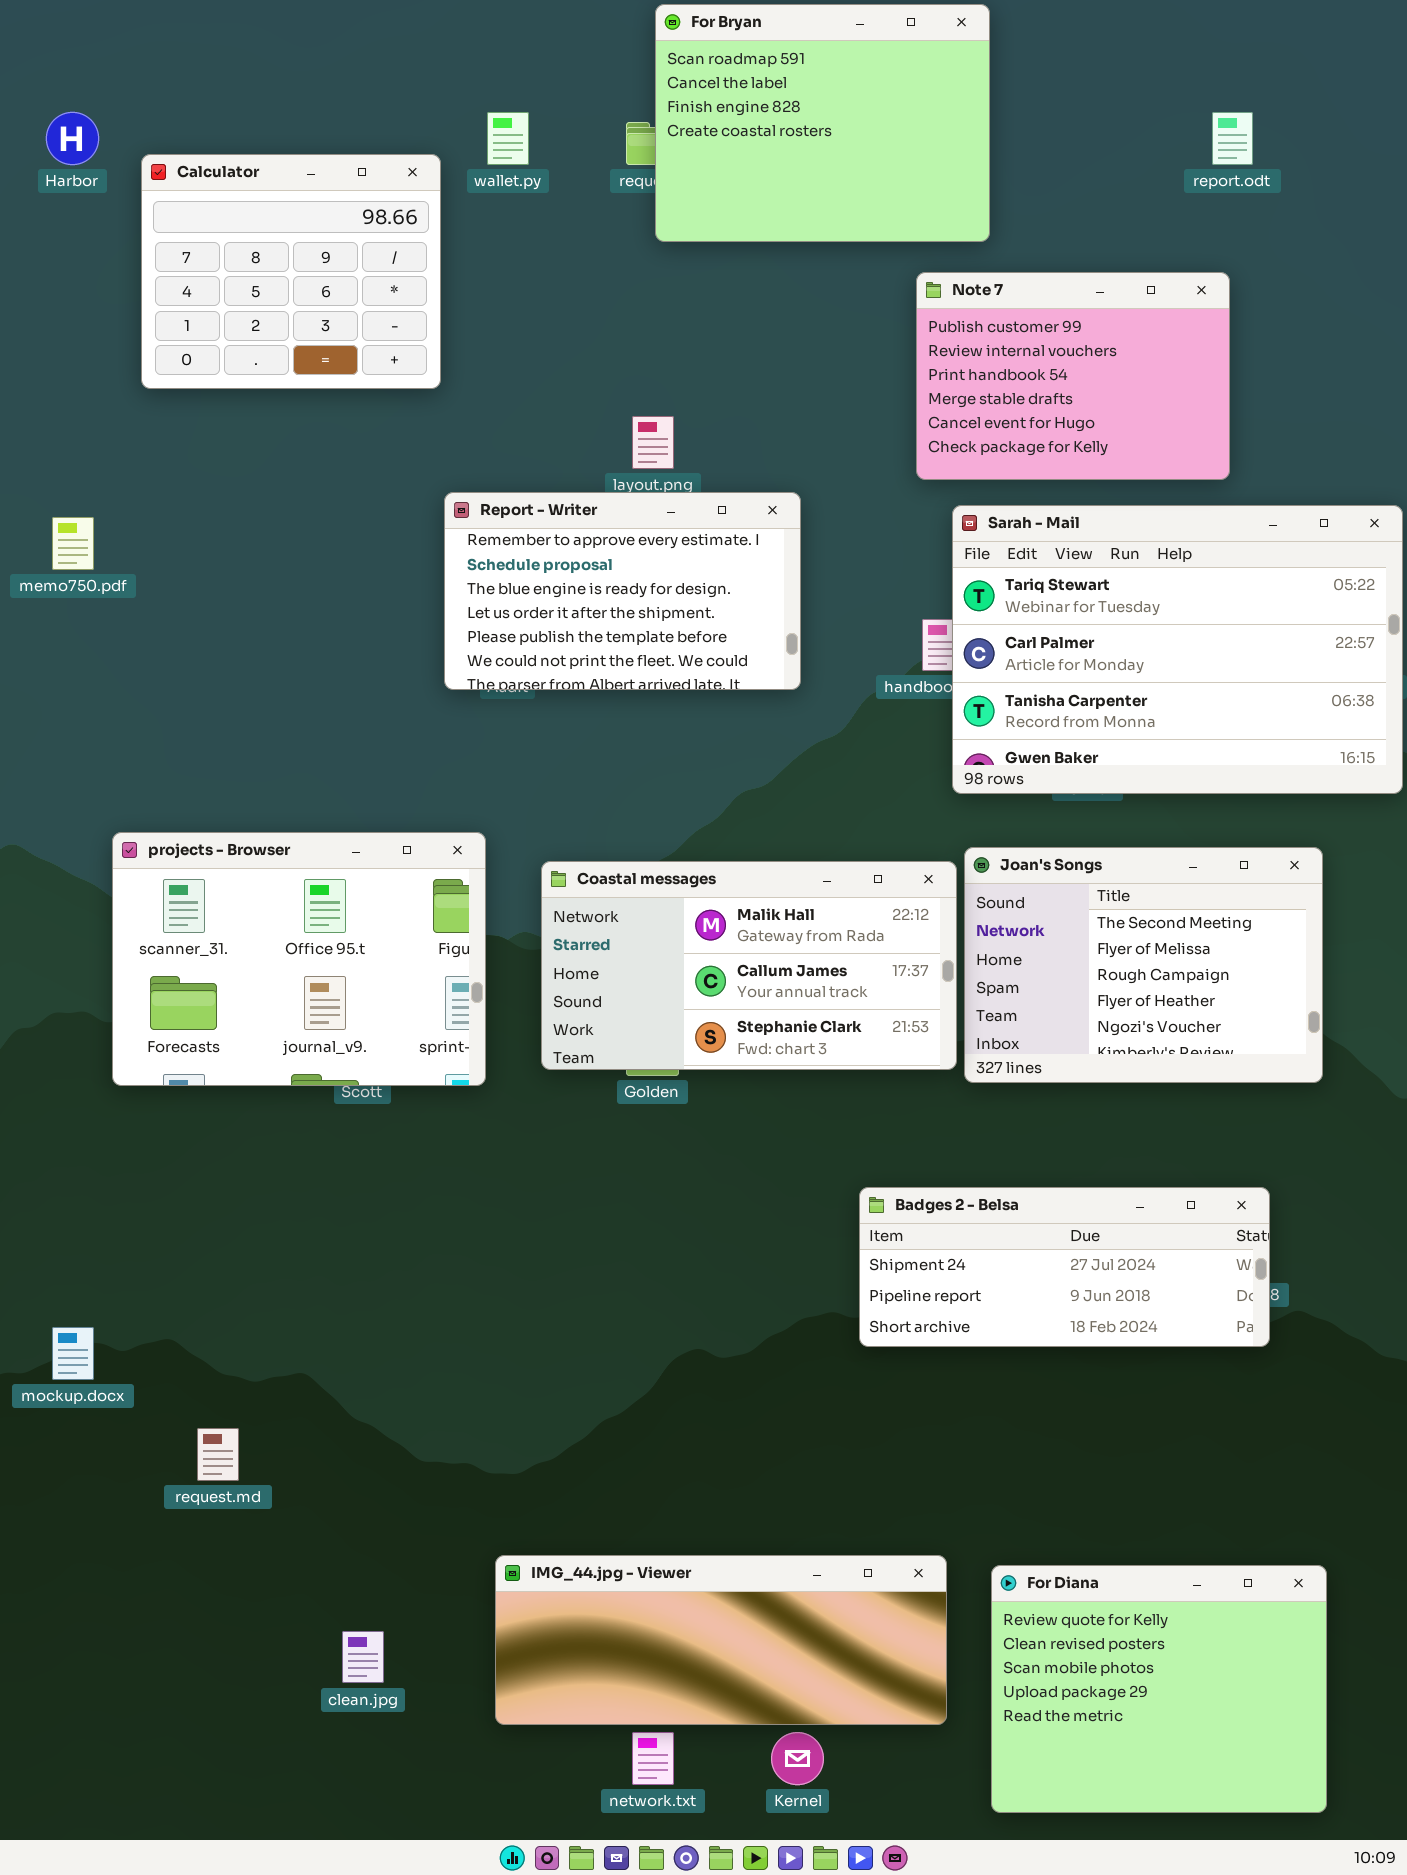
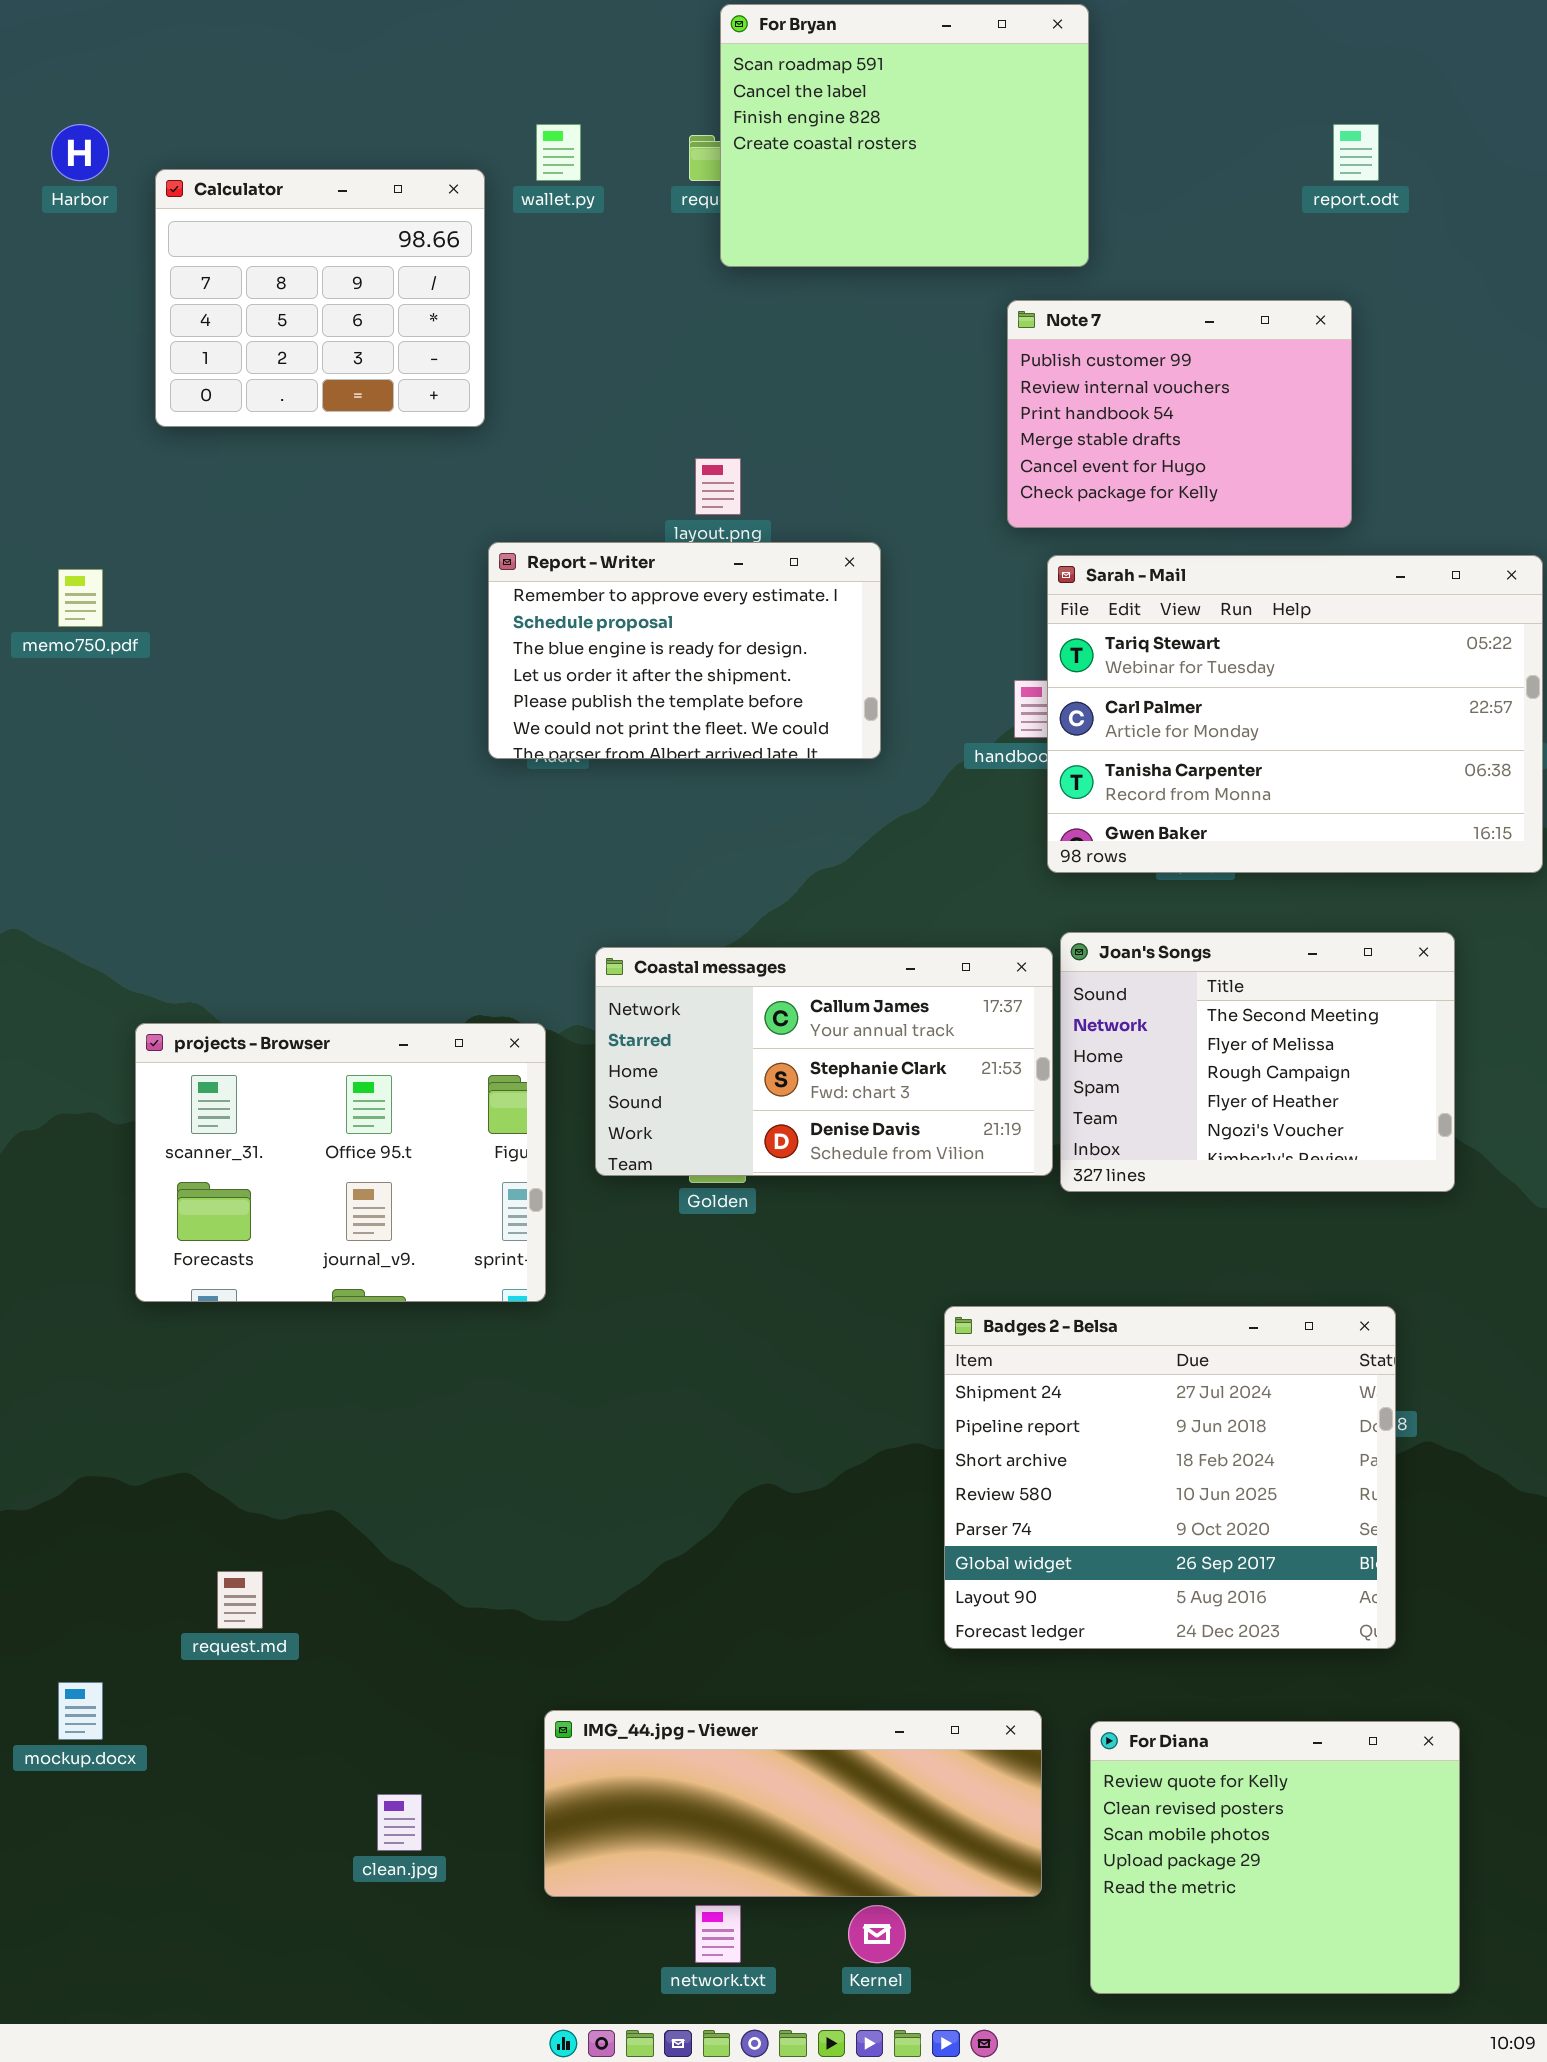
projects - Browser: [112,832,486,1086] -> [135,1023,546,1302], moved
Coastal messages: [541,861,957,1070] -> [595,947,1053,1176], scrolled down 1 row
Badges 2 - Belsa: [859,1187,1270,1347] -> [944,1306,1396,1649], resized
mockup.docx: [52,1327,94,1380] -> [58,1682,103,1740], moved

